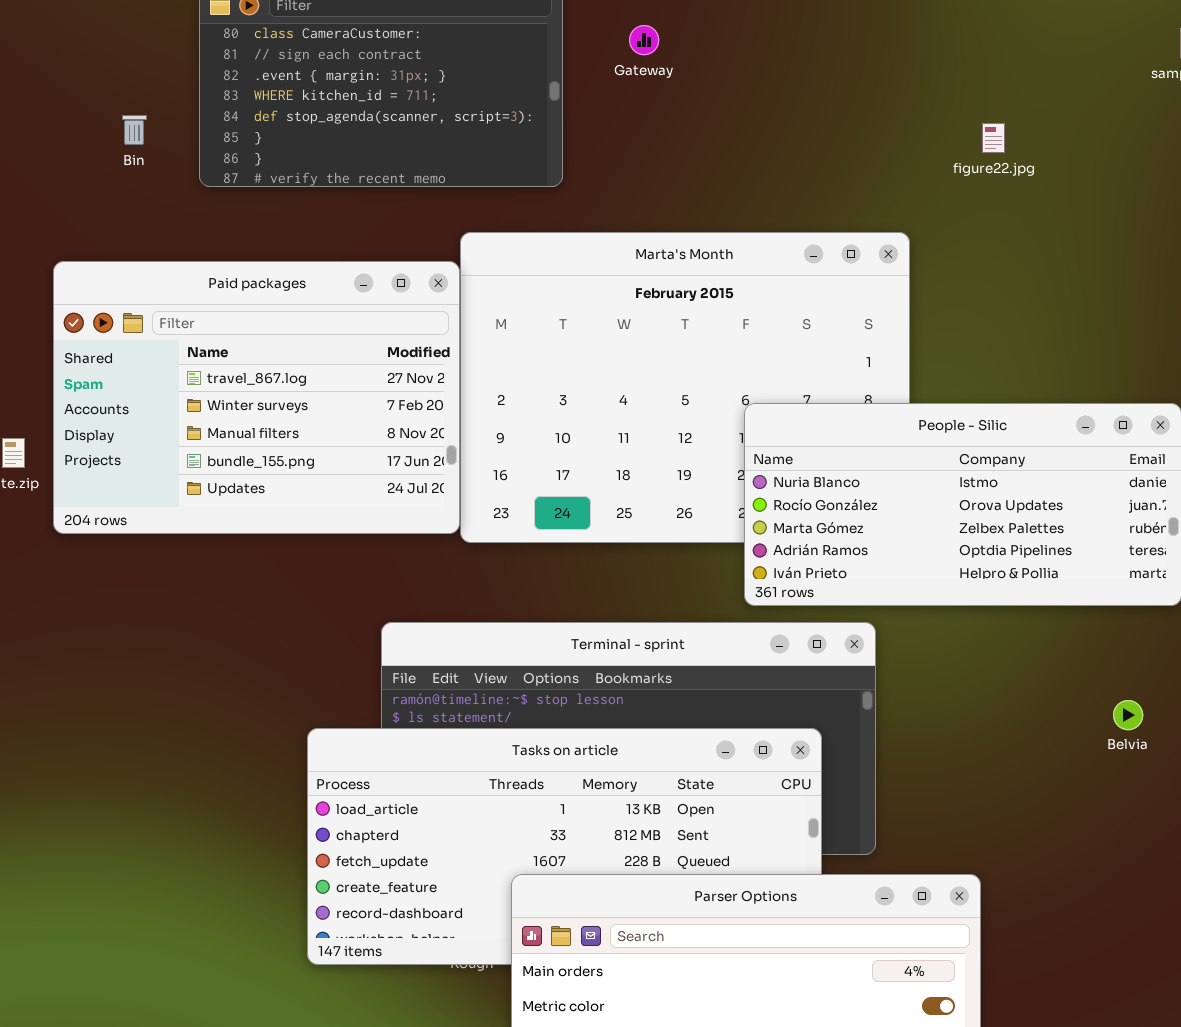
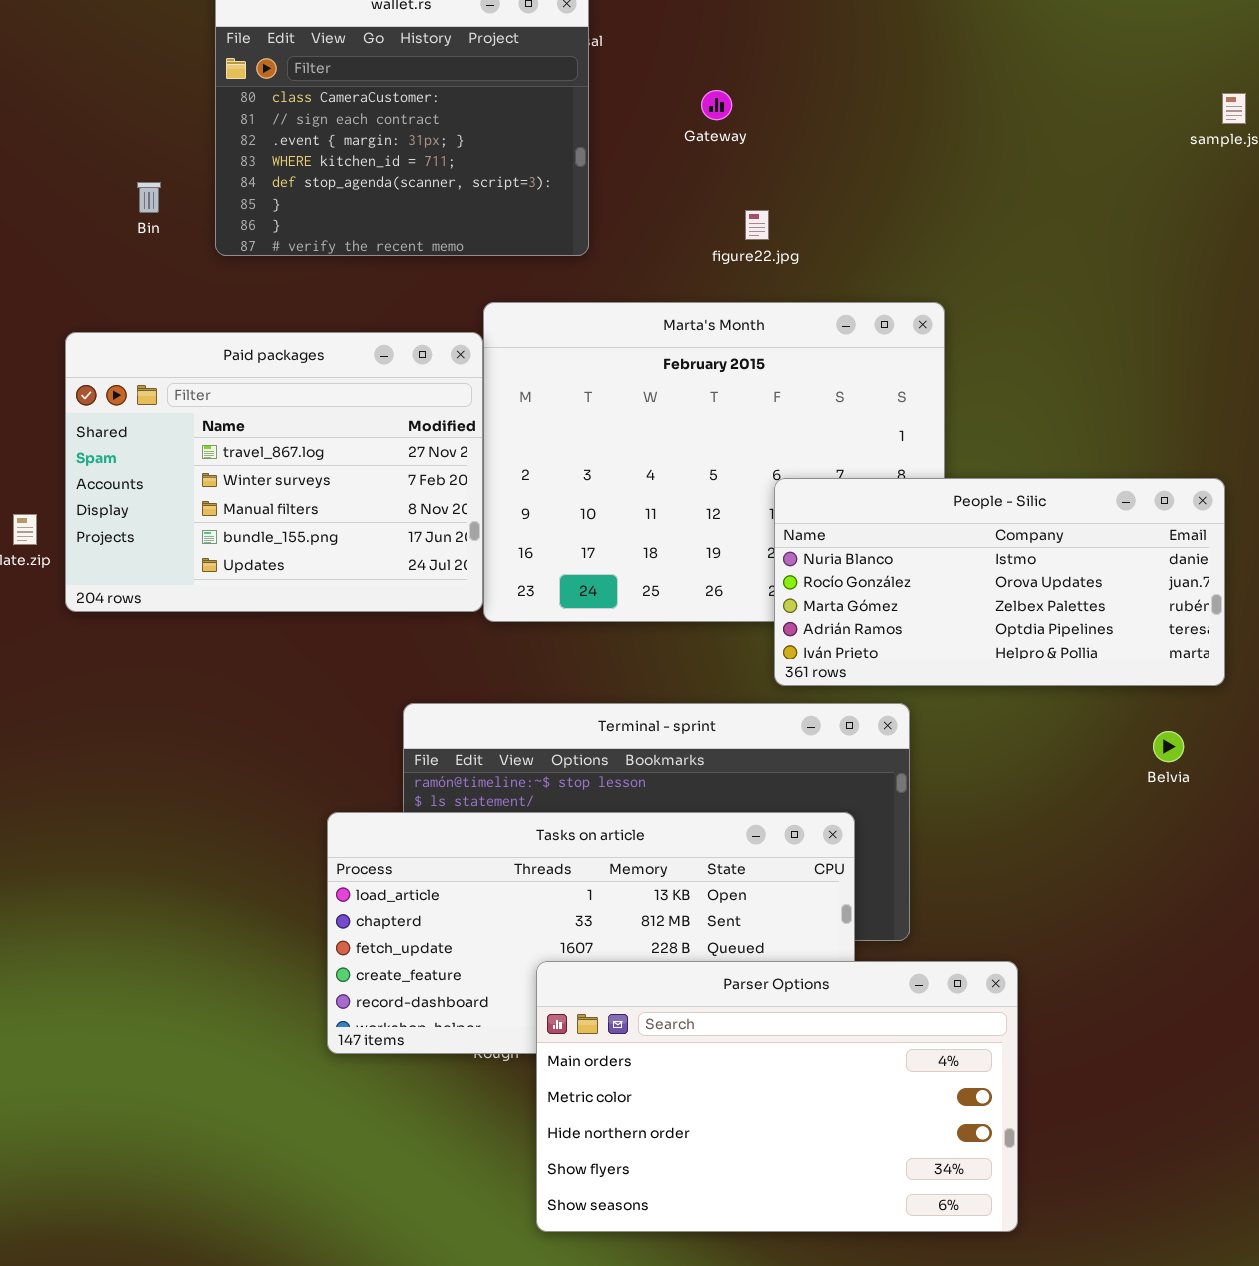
Gateway: [629,25,659,55] -> [701,90,732,120], moved
figure22.jpg: [982,123,1005,153] -> [745,210,769,240], moved
Belvia: [1113,700,1143,730] -> [1153,731,1184,762], moved

